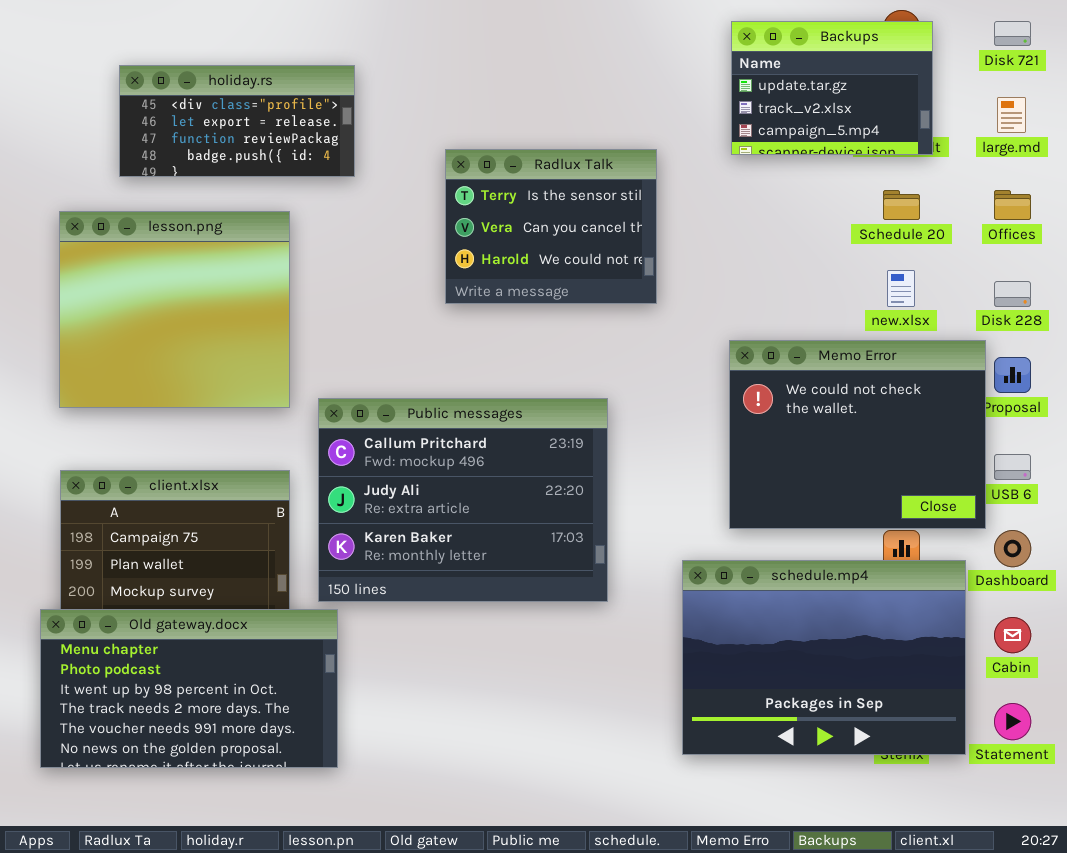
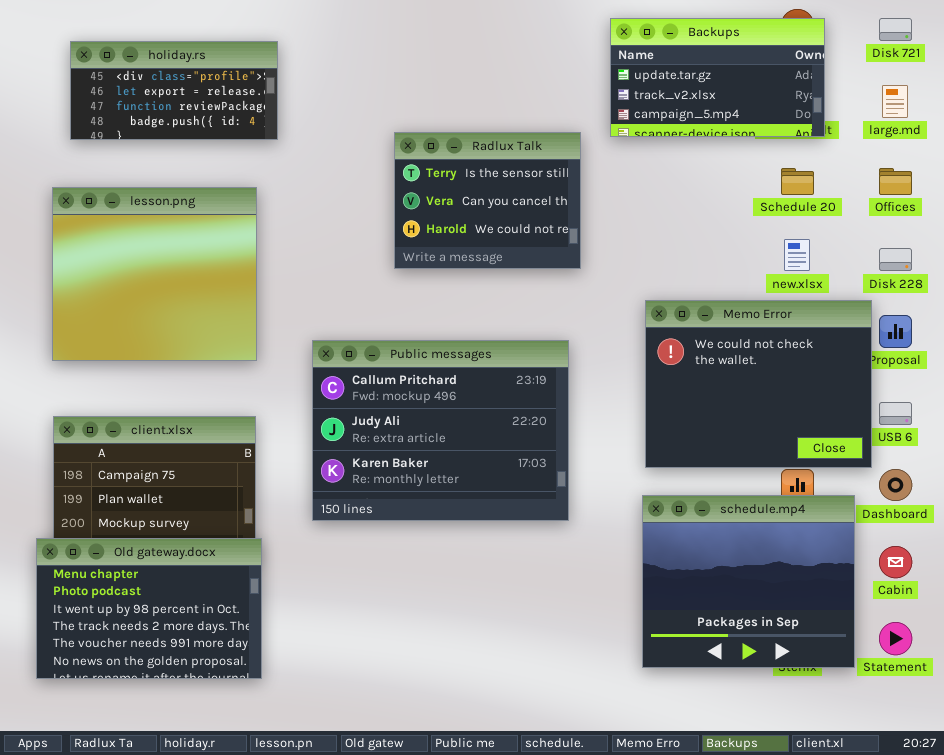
Backups: [731,21,933,155] -> [610,18,825,137], resized
holiday.rs: [119,65,355,177] -> [70,41,278,140], moved
Public messages: [318,398,608,602] -> [312,340,569,521], moved
schedule.mp4: [682,560,966,755] -> [642,495,855,668], resized
Old gateway.docx: [40,609,338,768] -> [36,538,262,679], resized

